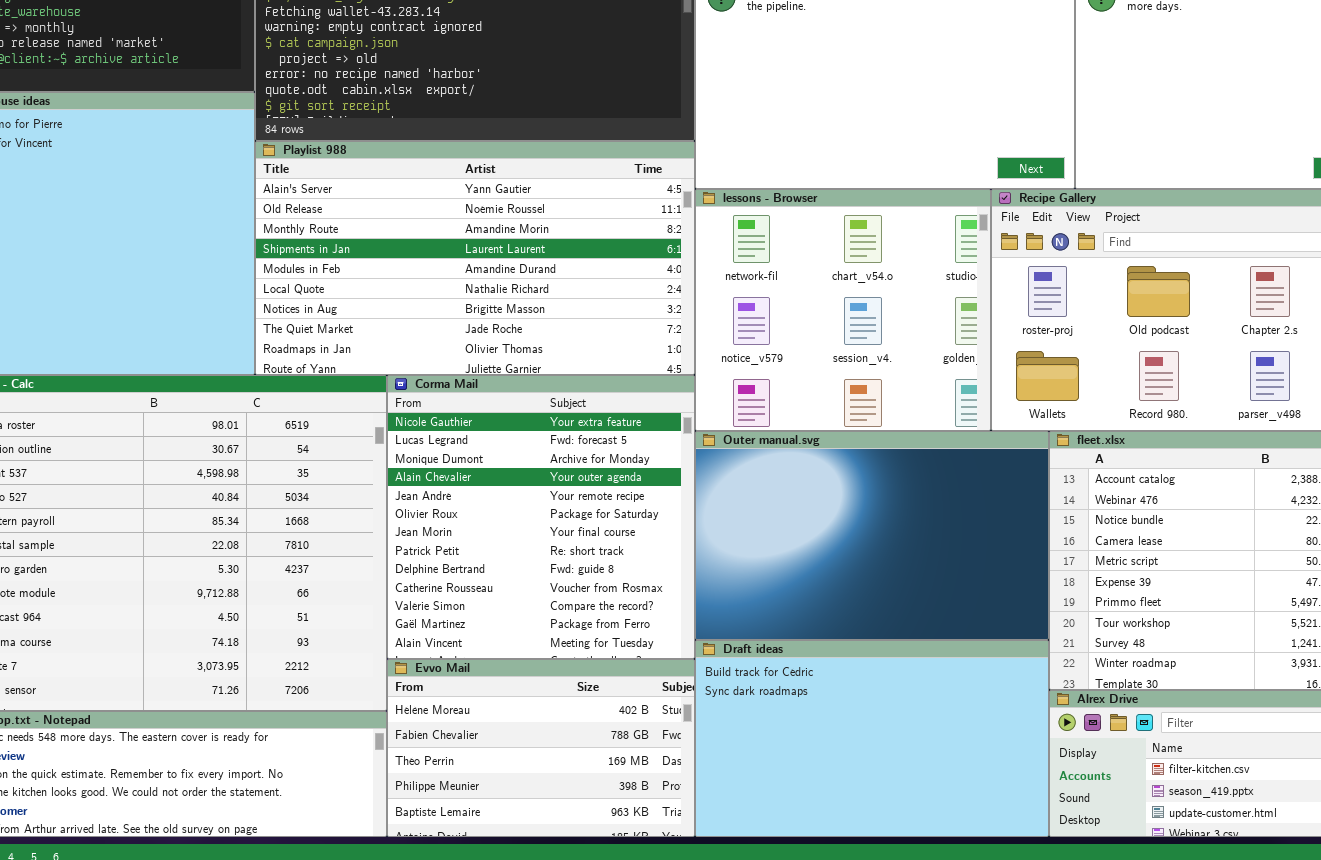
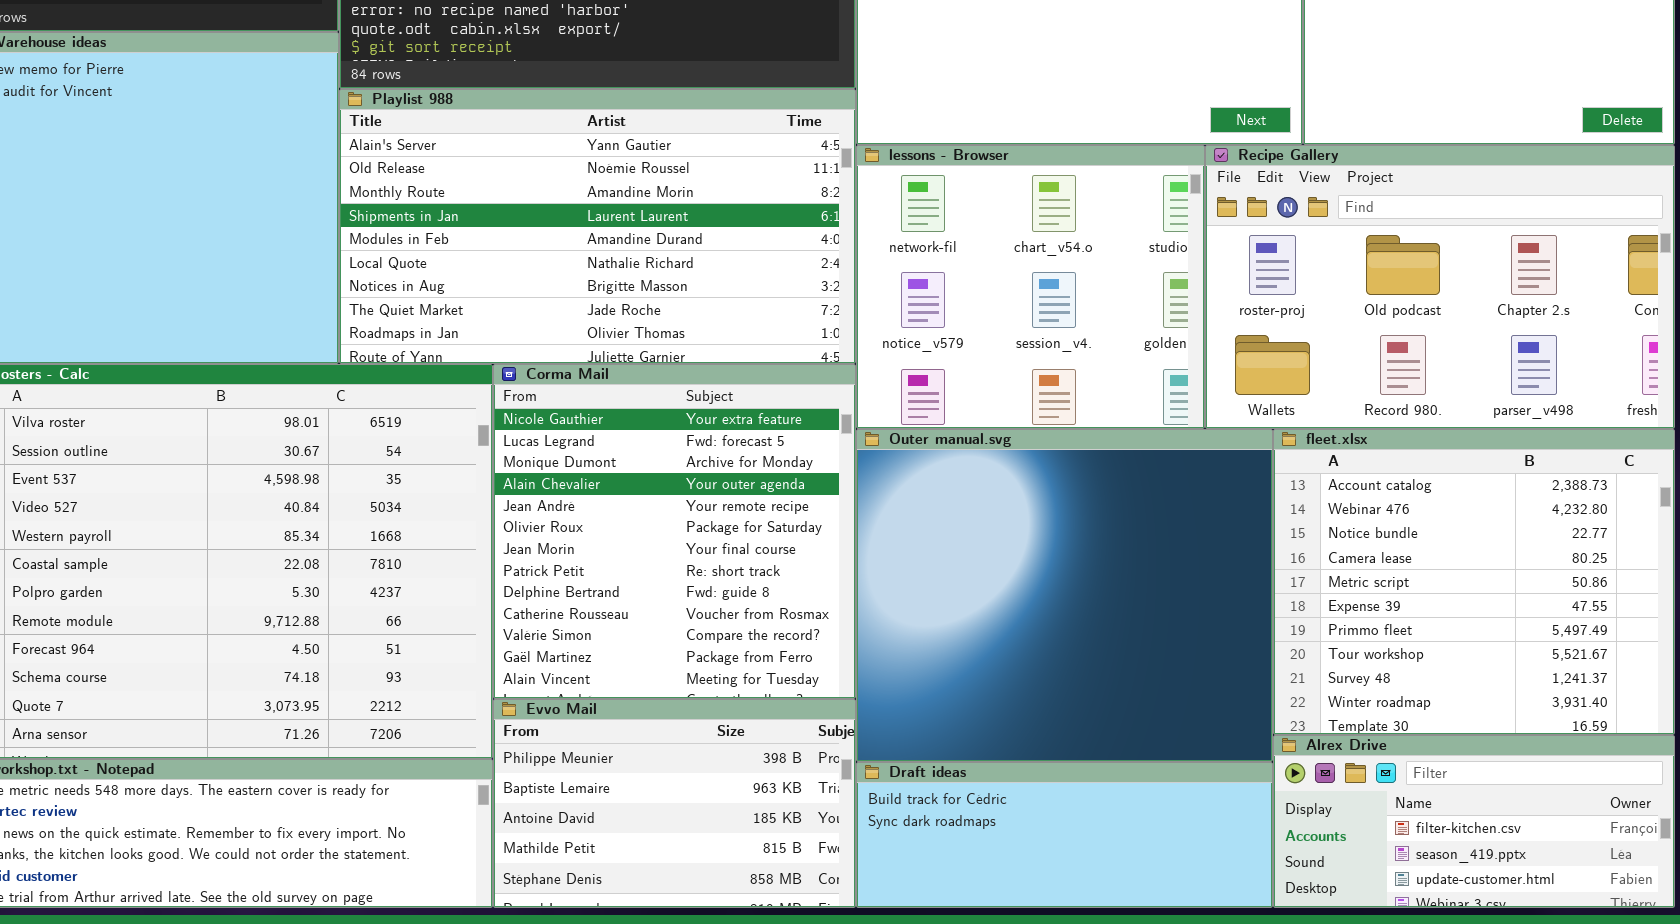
Outer manual.svg: [695,431,1049,640] -> [856,429,1273,762], resized
Draft ideas: [695,640,1049,837] -> [856,762,1273,908], resized
Evvo Mail: [387,659,695,837] -> [493,699,856,908], scrolled down 3 rows

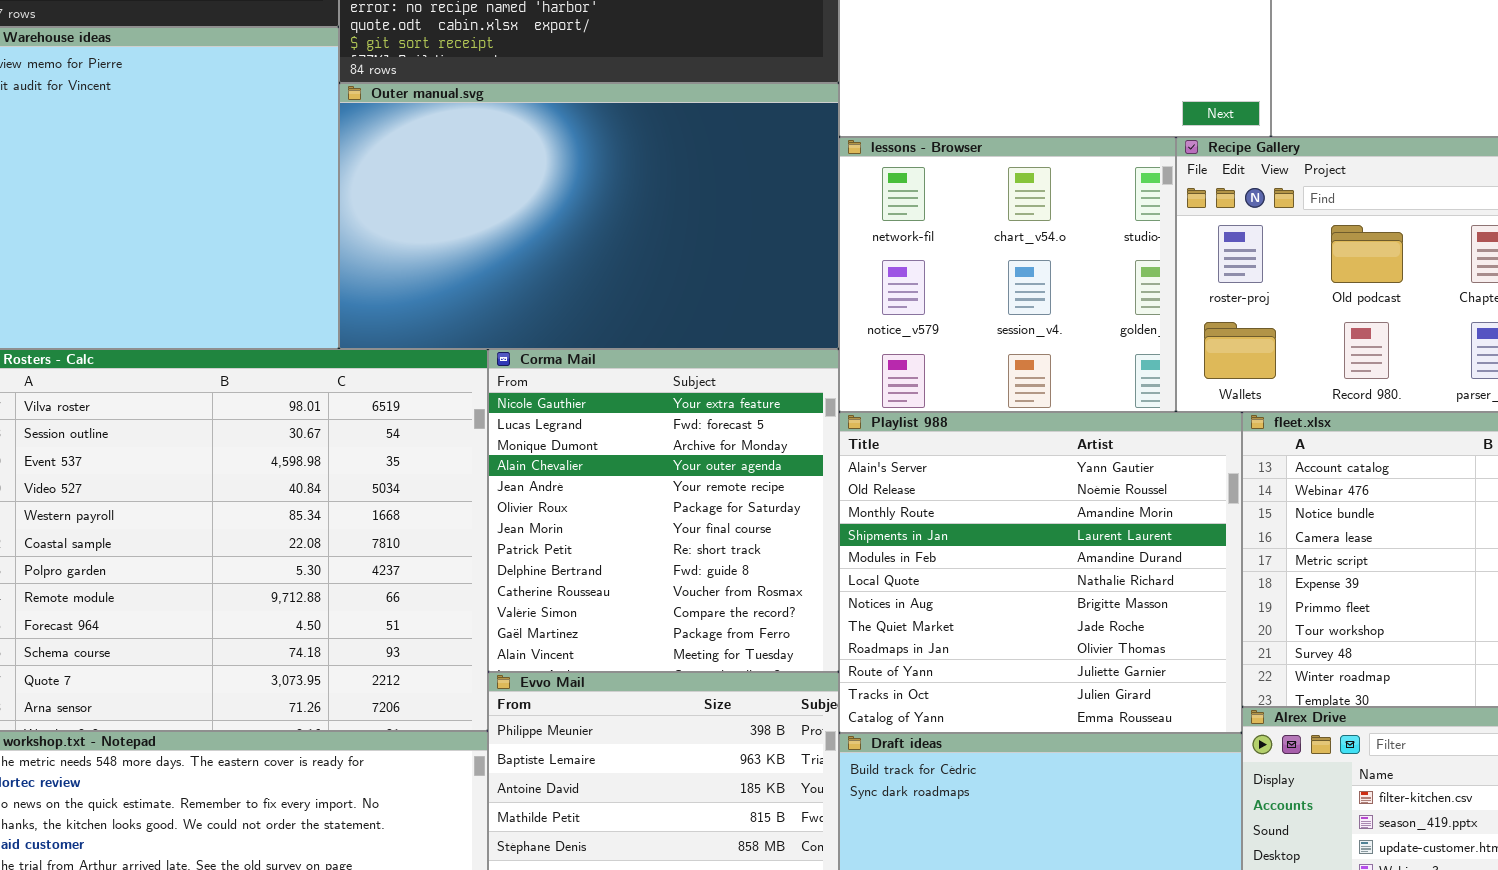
Playlist 988: [339,89,856,364] -> [839,412,1242,733], moved, resized
Outer manual.svg: [856,429,1273,762] -> [339,83,839,349], moved, resized

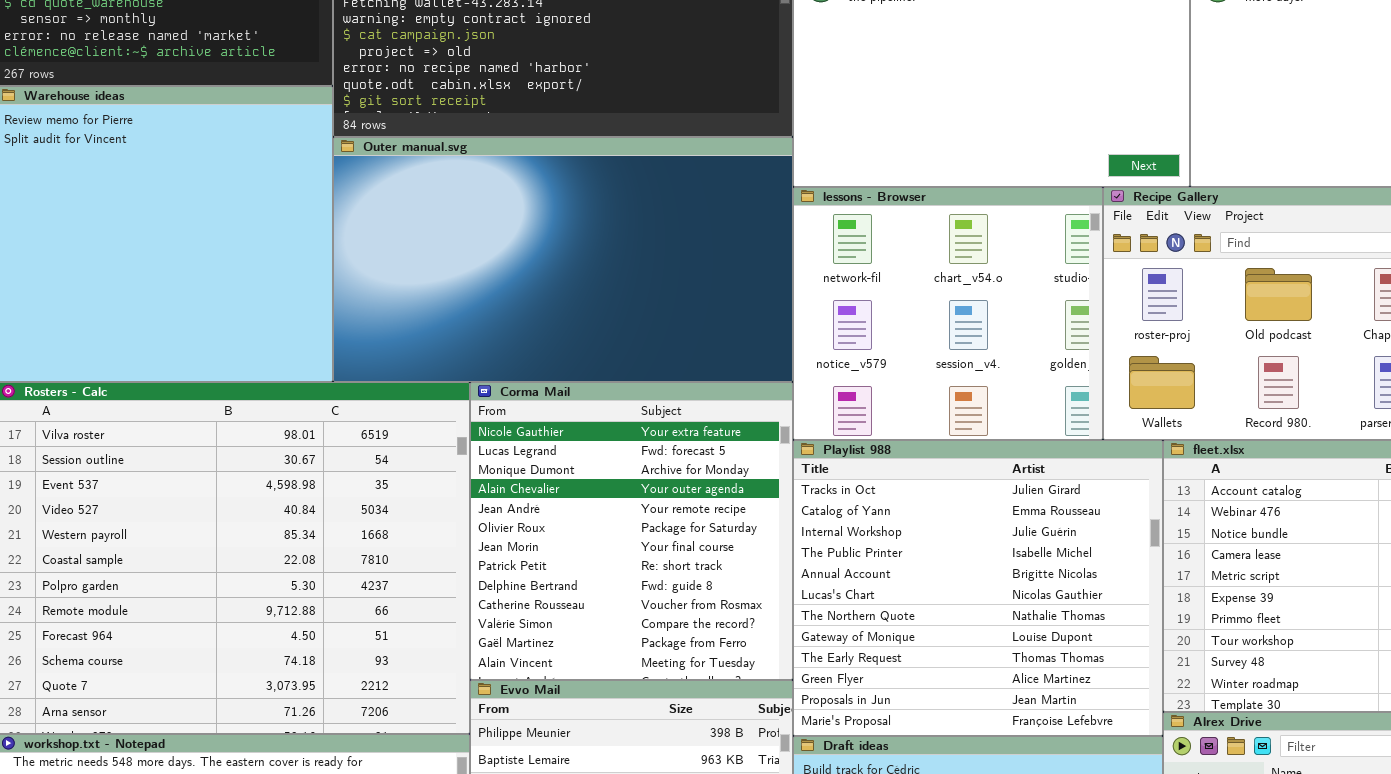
Playlist 988: [839,412,1242,733] -> [793,440,1163,736], scrolled down 10 rows

